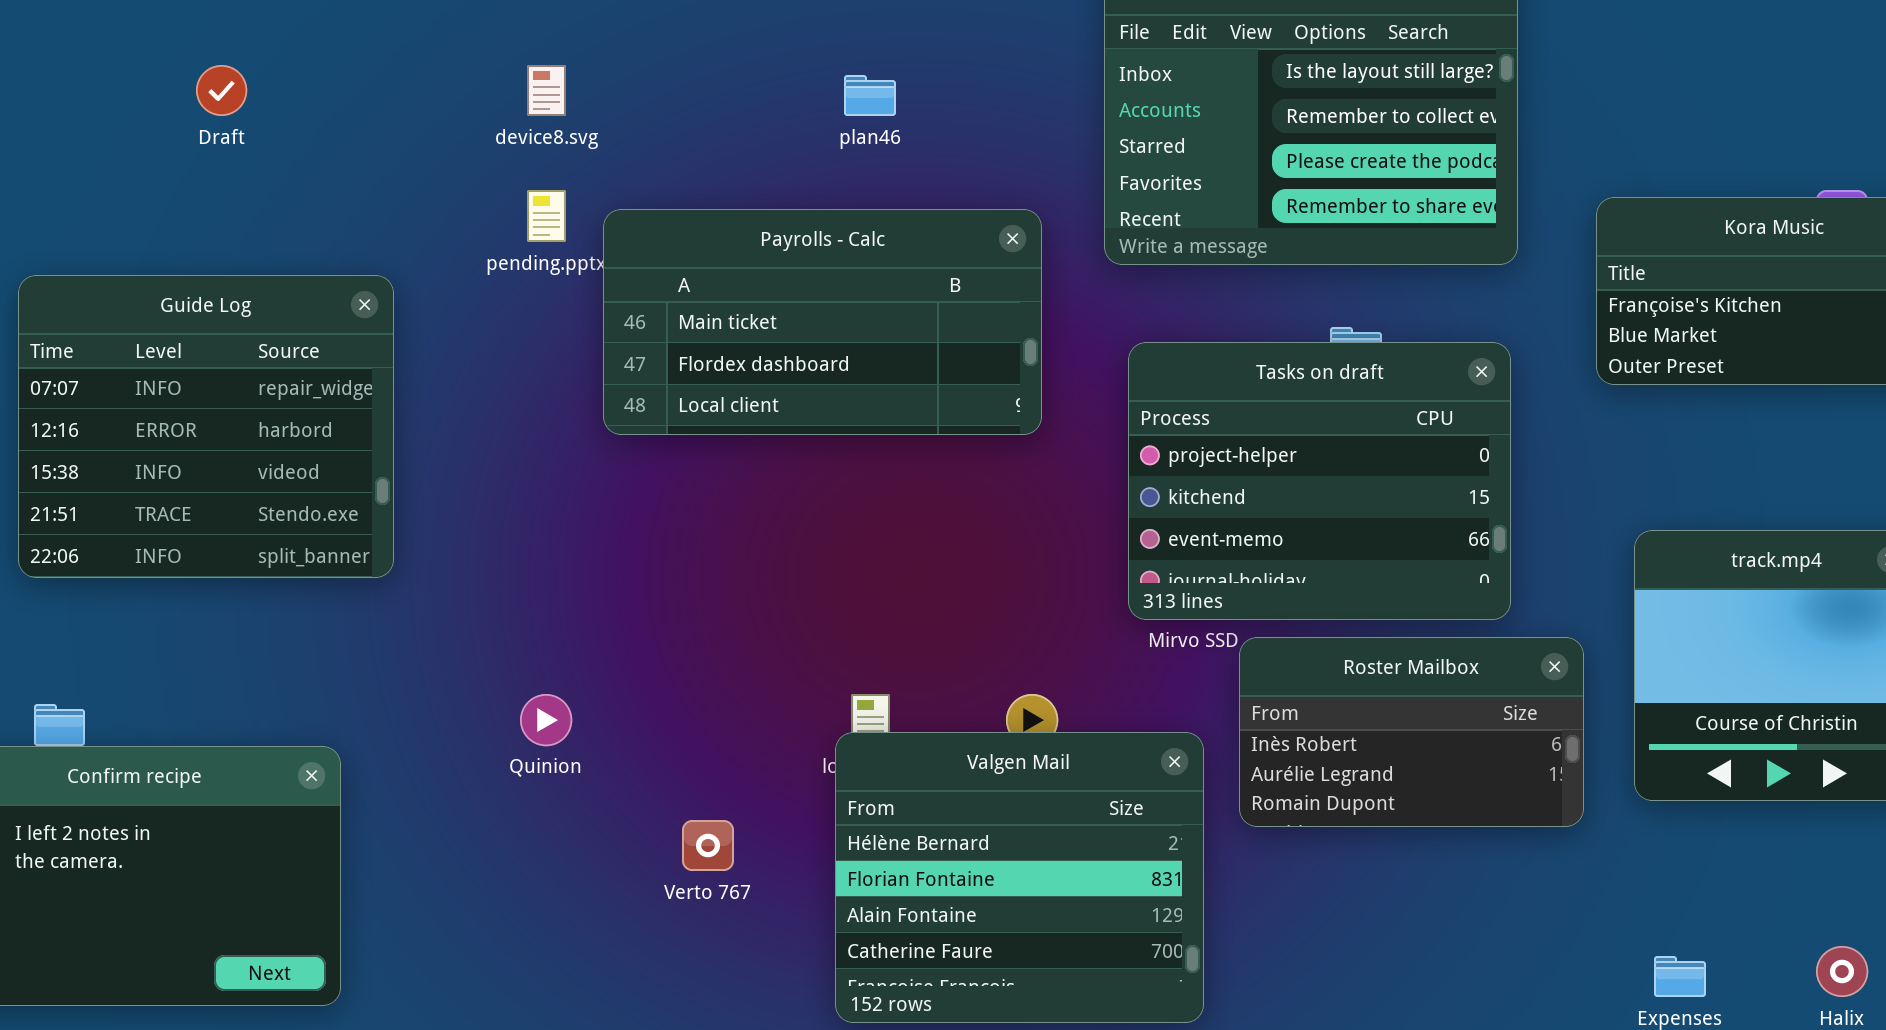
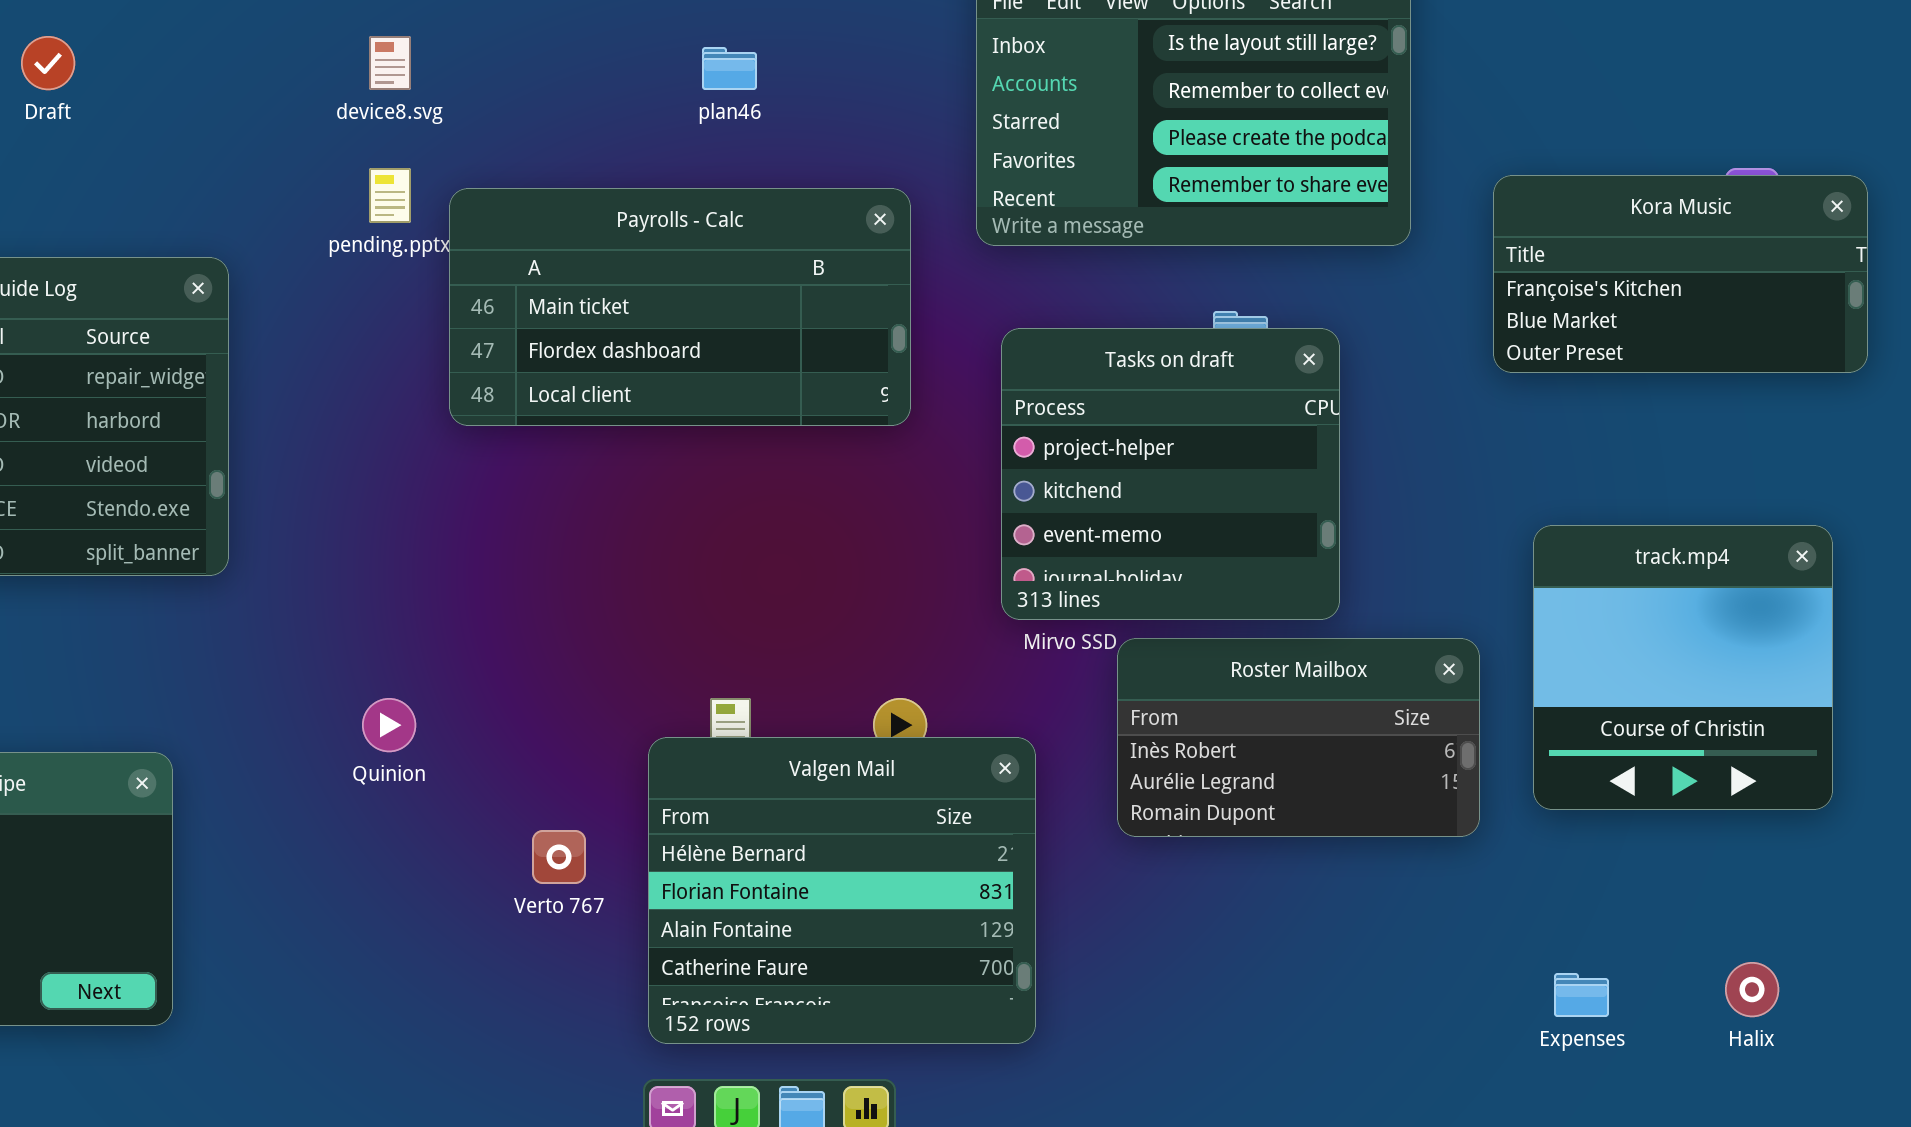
Tasks on draft: [1128,342,1511,620] -> [1001,328,1340,620], resized
Valgen Mail: [835,732,1204,1023] -> [648,737,1036,1044], moved

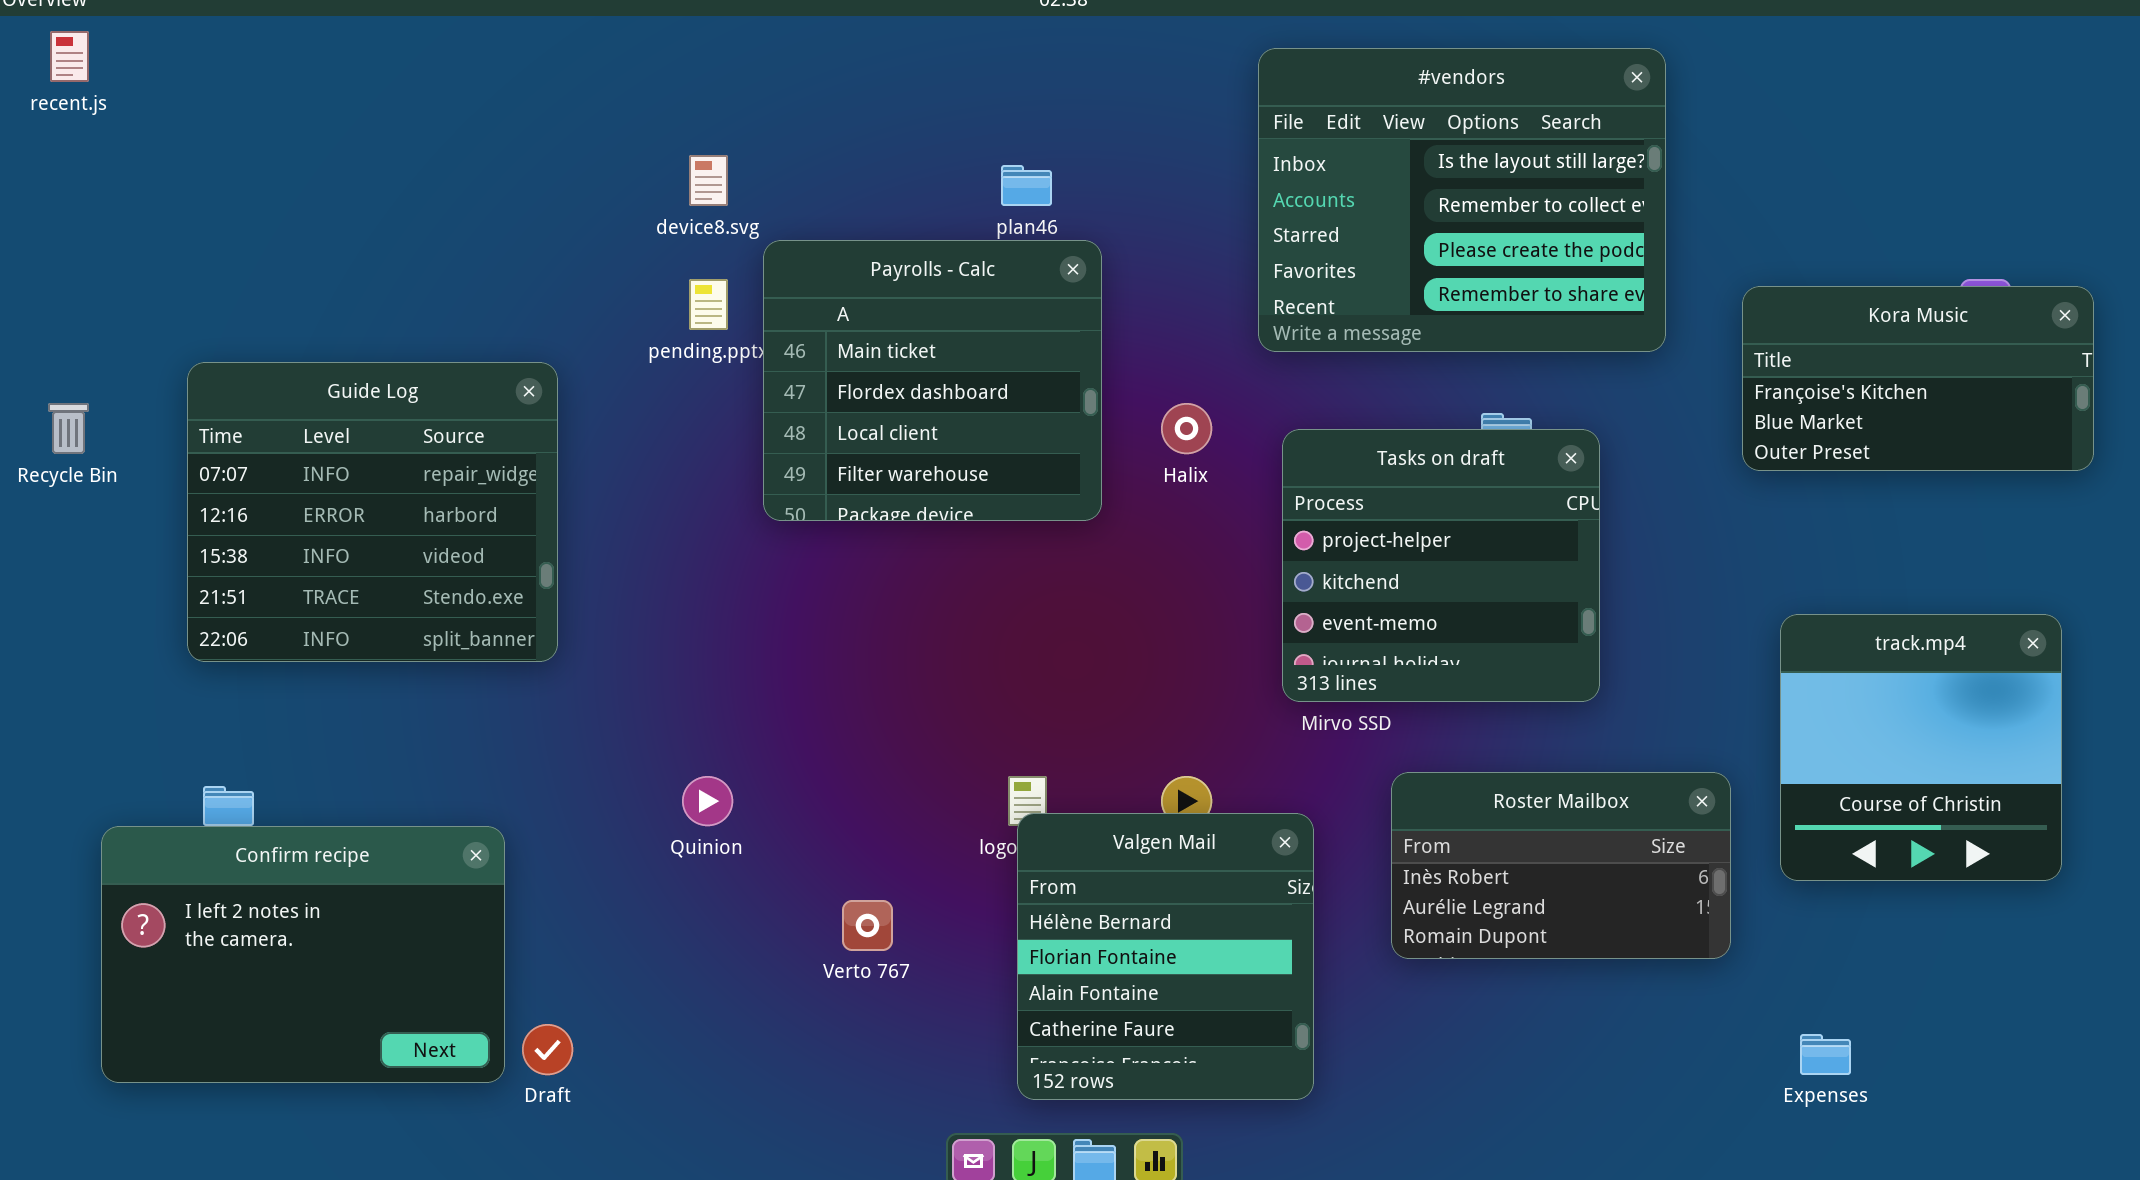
Draft: [21,36,75,90] -> [522,1024,573,1075], moved
Payrolls - Calc: [449,188,911,426] -> [763,240,1102,521], resized
Roster Mailbox: [1117,638,1480,837] -> [1391,772,1731,959], moved
Valgen Mail: [648,737,1036,1044] -> [1017,813,1314,1100], resized
Halix: [1725,962,1779,1017] -> [1161,403,1212,454], moved

